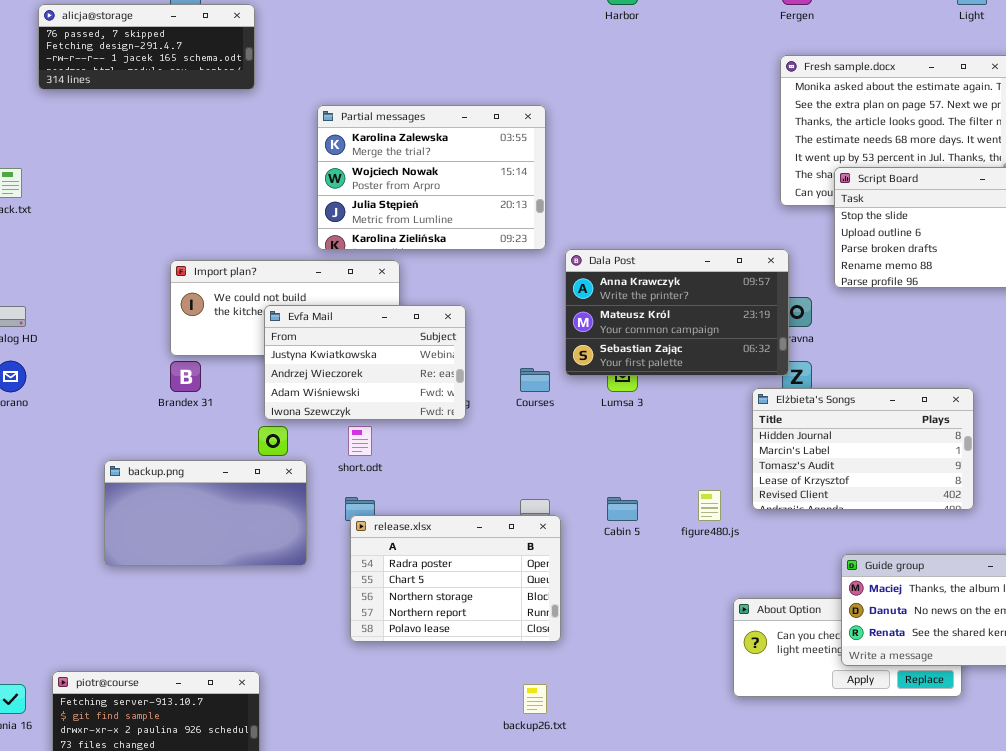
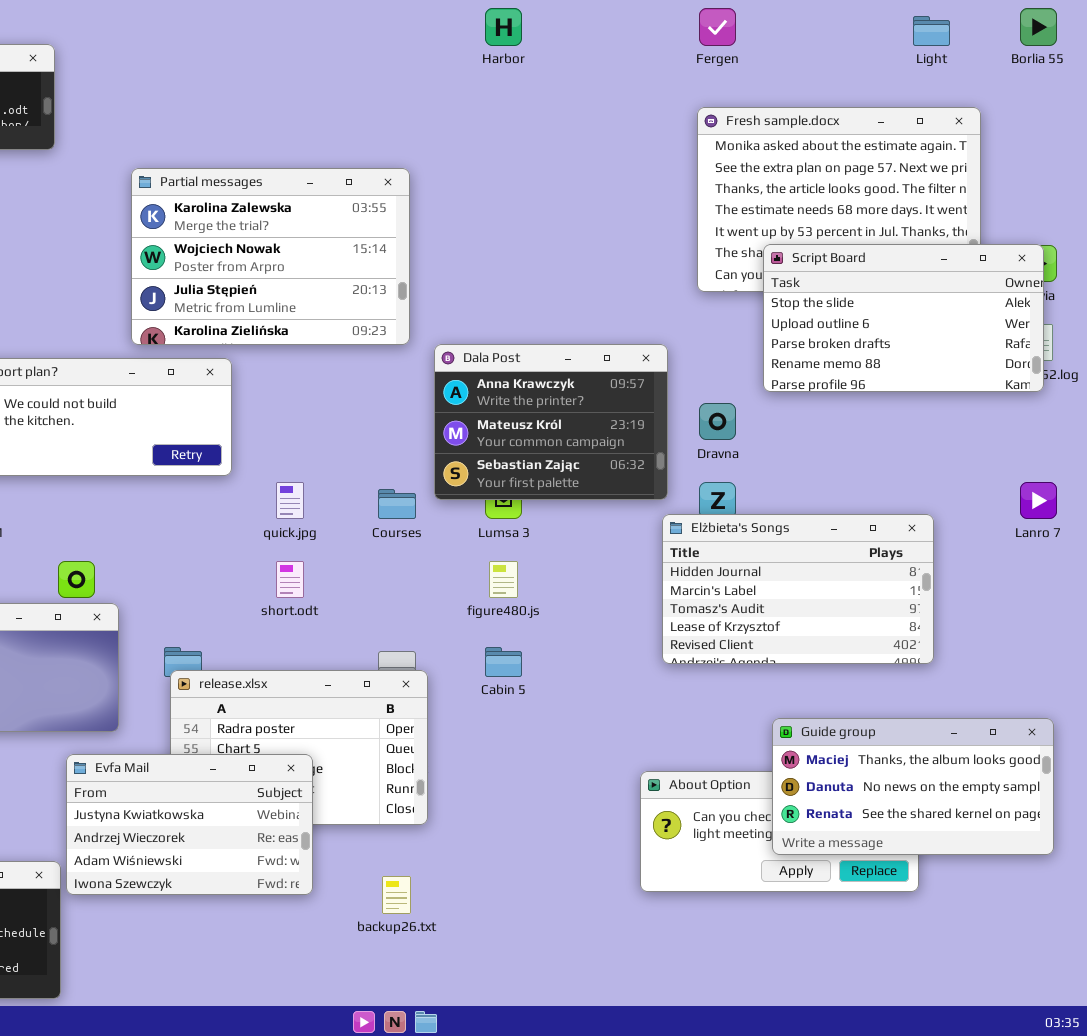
Dala Post: [565,249,789,376] -> [434,344,668,500], resized
Evfa Mail: [264,305,466,420] -> [66,754,313,895], moved
short.odt: [348,426,372,456] -> [276,561,304,598], moved
figure480.js: [698,490,721,521] -> [489,561,518,598], moved

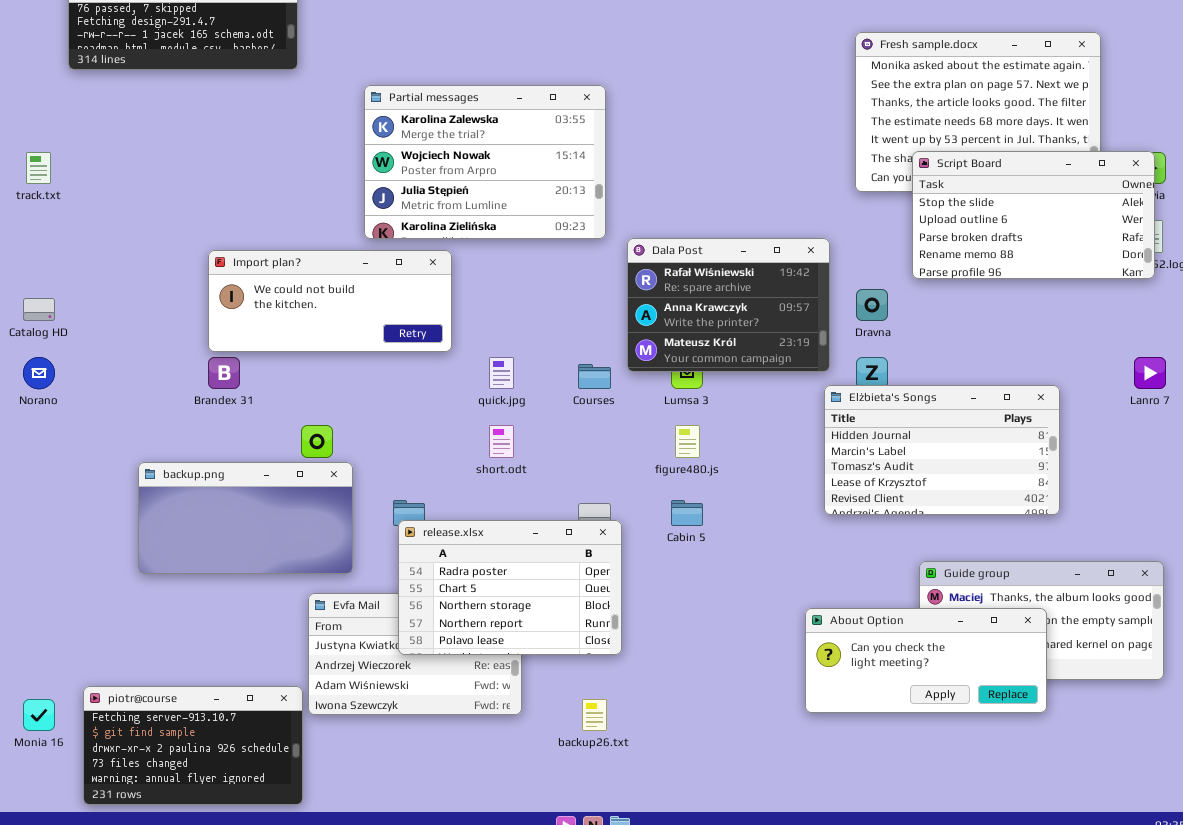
Dala Post: [434,344,668,500] -> [627,238,830,372], scrolled up 1 row
release.xlsx: [170,670,428,825] -> [398,520,622,655], raised
About Option: [640,771,919,892] -> [805,608,1047,713], raised

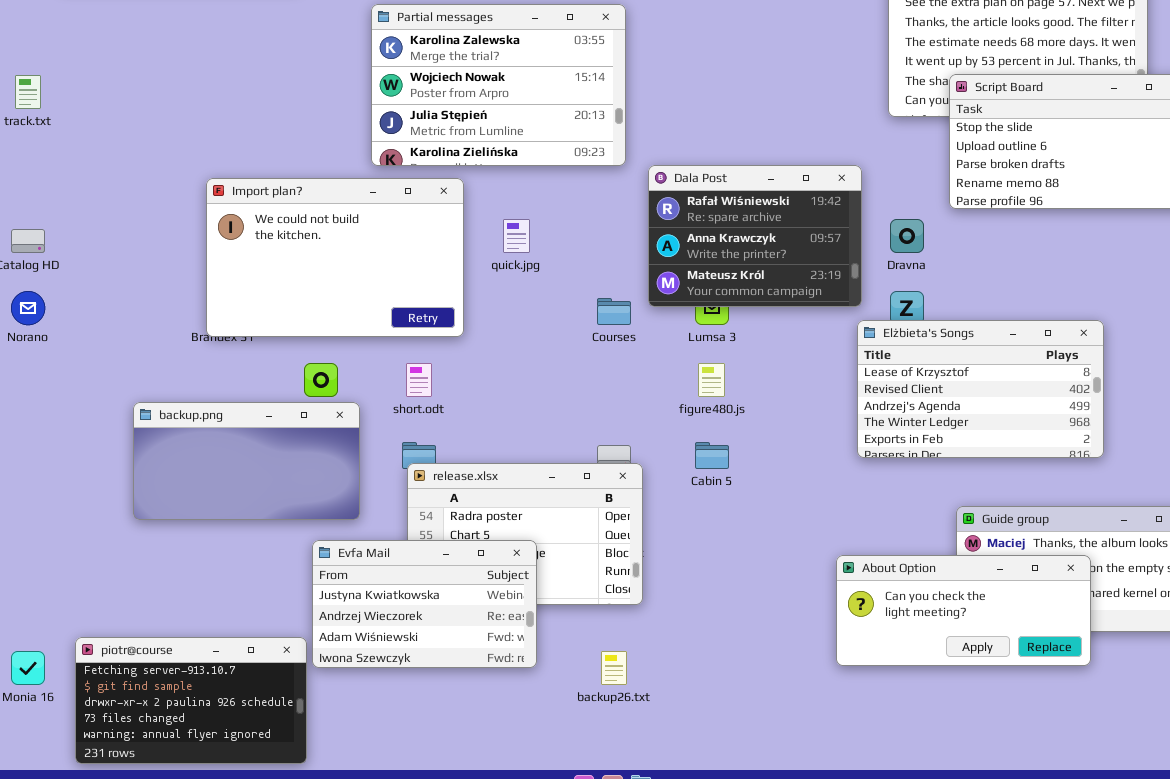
Import plan?: [208,250,452,352] -> [206,178,464,337], resized
quick.jpg: [489,357,514,389] -> [503,219,530,253], moved
Elżbieta's Songs: [824,385,1060,515] -> [857,320,1104,458], scrolled down 3 rows
short.odt: [489,425,514,458] -> [406,363,432,397], moved
Evfa Mail: [308,593,522,715] -> [312,540,537,668], raised

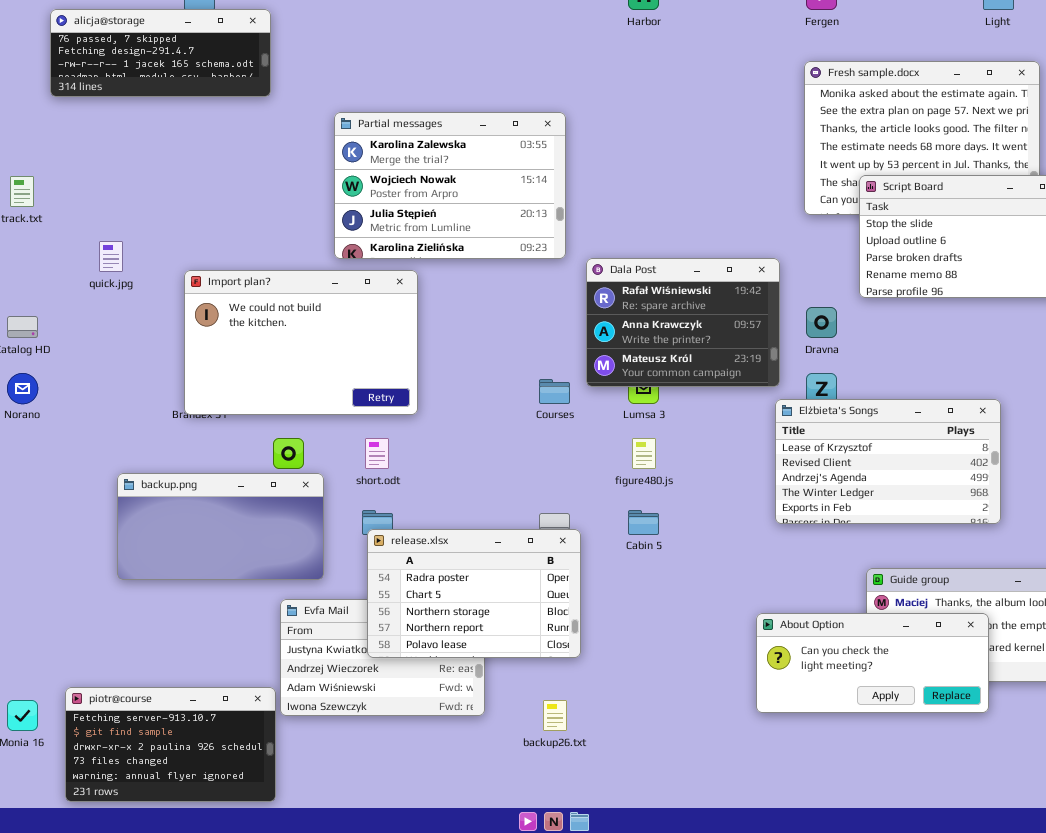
quick.jpg: [503,219,530,253] -> [99,241,123,272], moved
release.xlsx: [407,463,643,605] -> [367,529,581,658], raised

